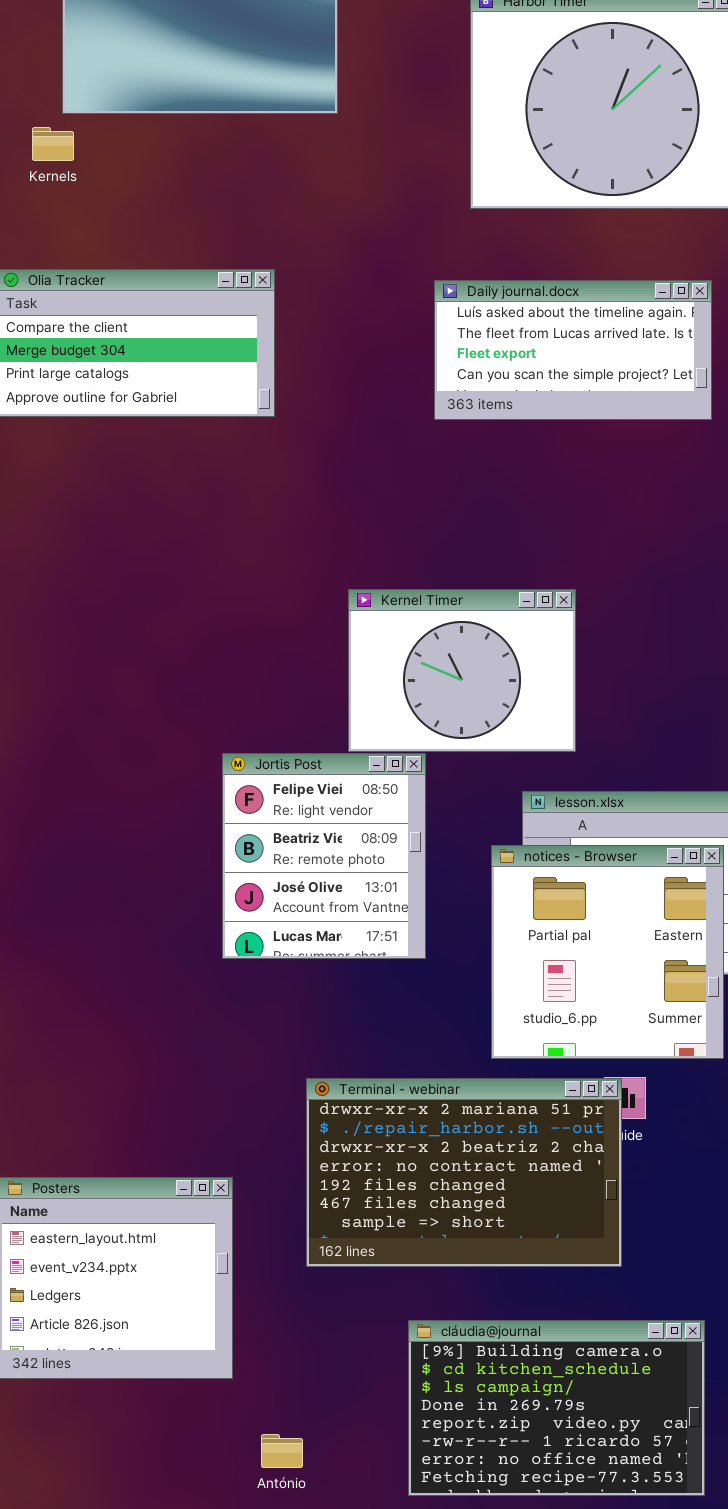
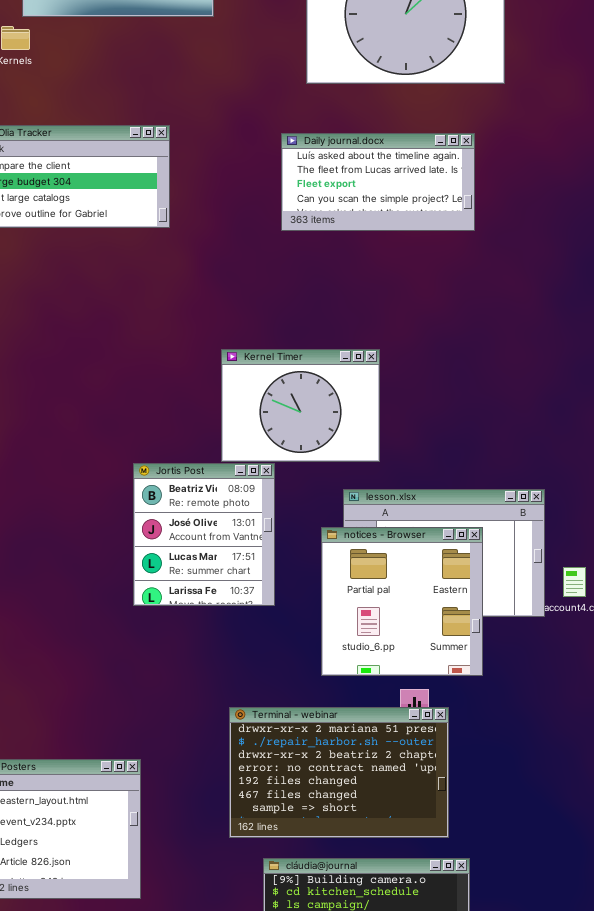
Jortis Post: [222,753,426,959] -> [133,463,275,606], scrolled down 1 row
Terminal - webinar: [306,1078,622,1267] -> [229,707,449,838], moved

